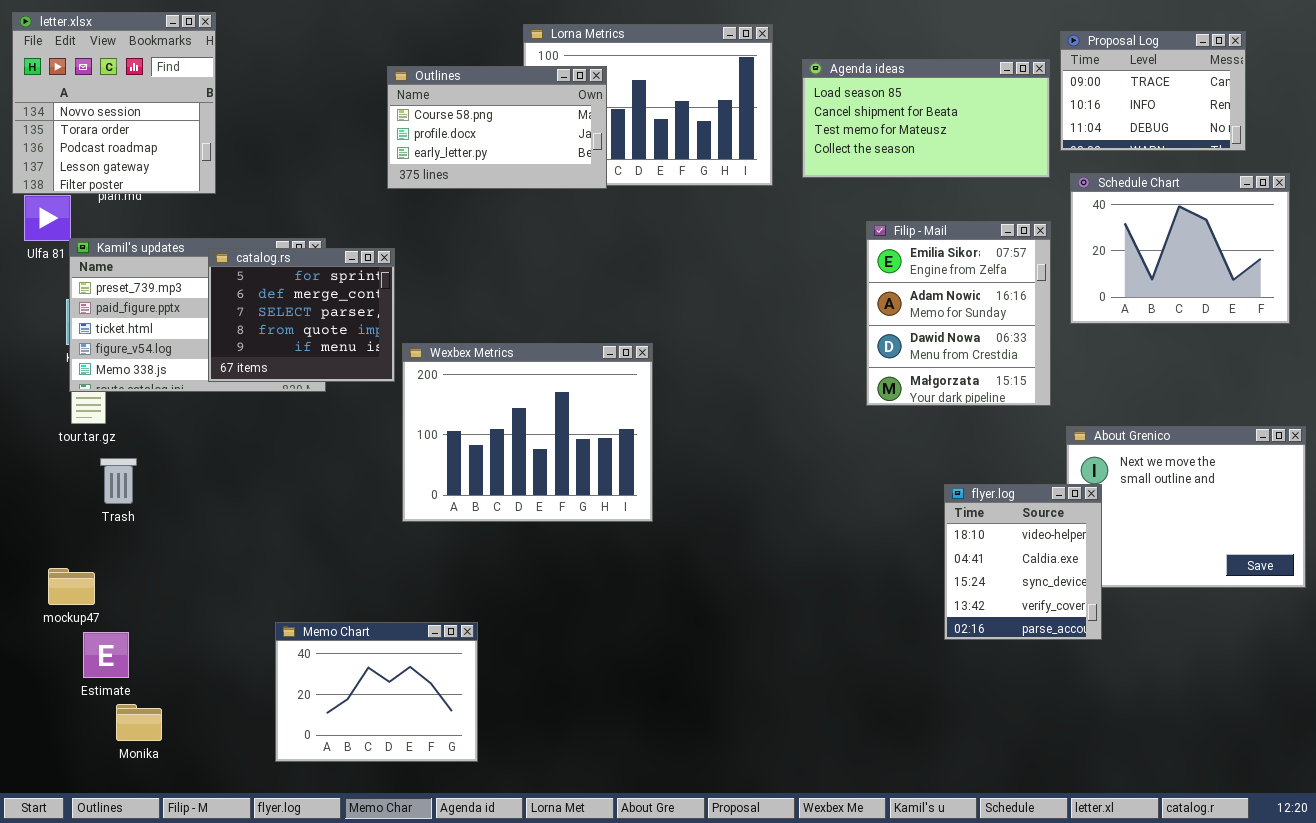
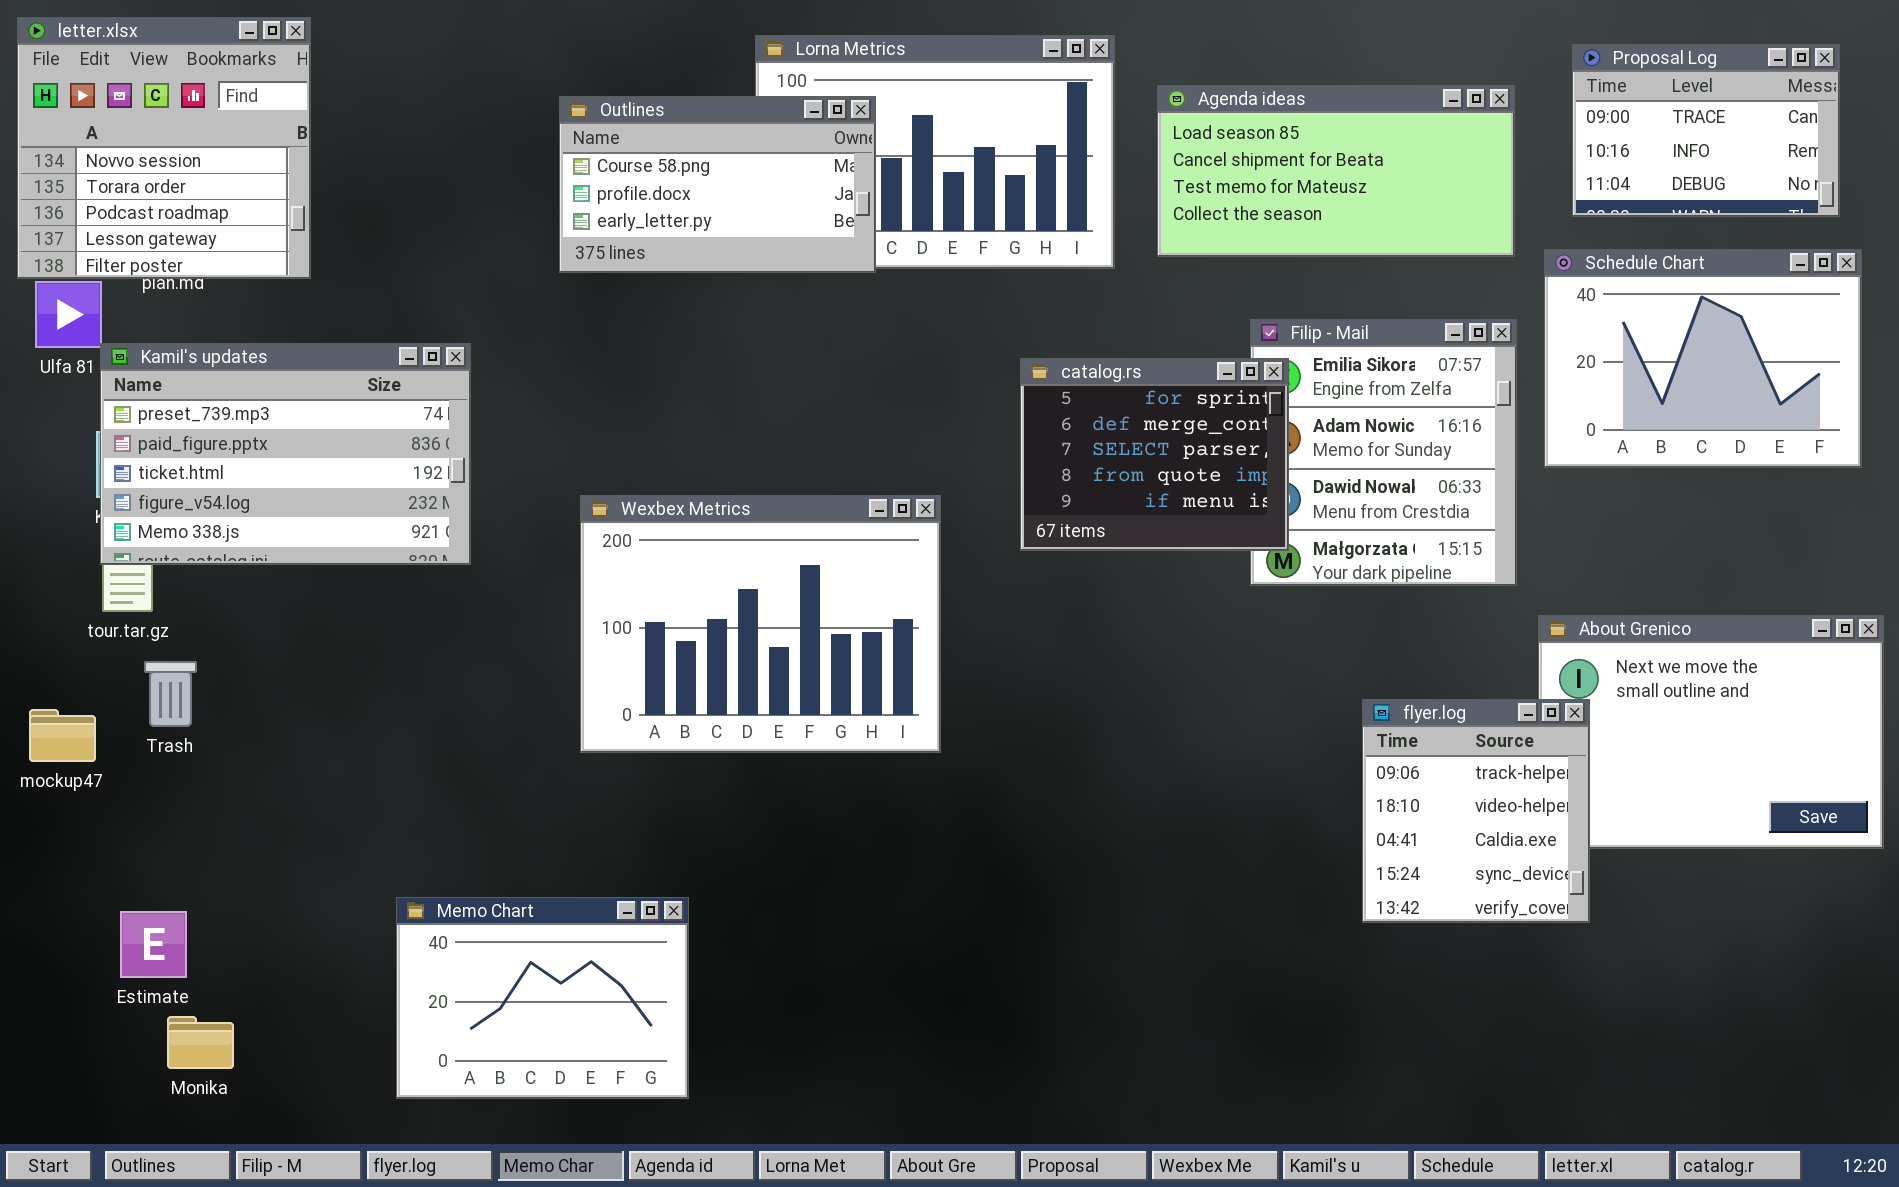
Proposal Log: [1060,31,1246,151] -> [1572,44,1840,217], moved
catalog.rs: [208,248,395,382] -> [1020,358,1289,551], moved
flyer.log: [944,484,1102,640] -> [1362,699,1590,923], scrolled up 1 row
mockup47: [48,568,95,605] -> [29,709,96,762], moved

